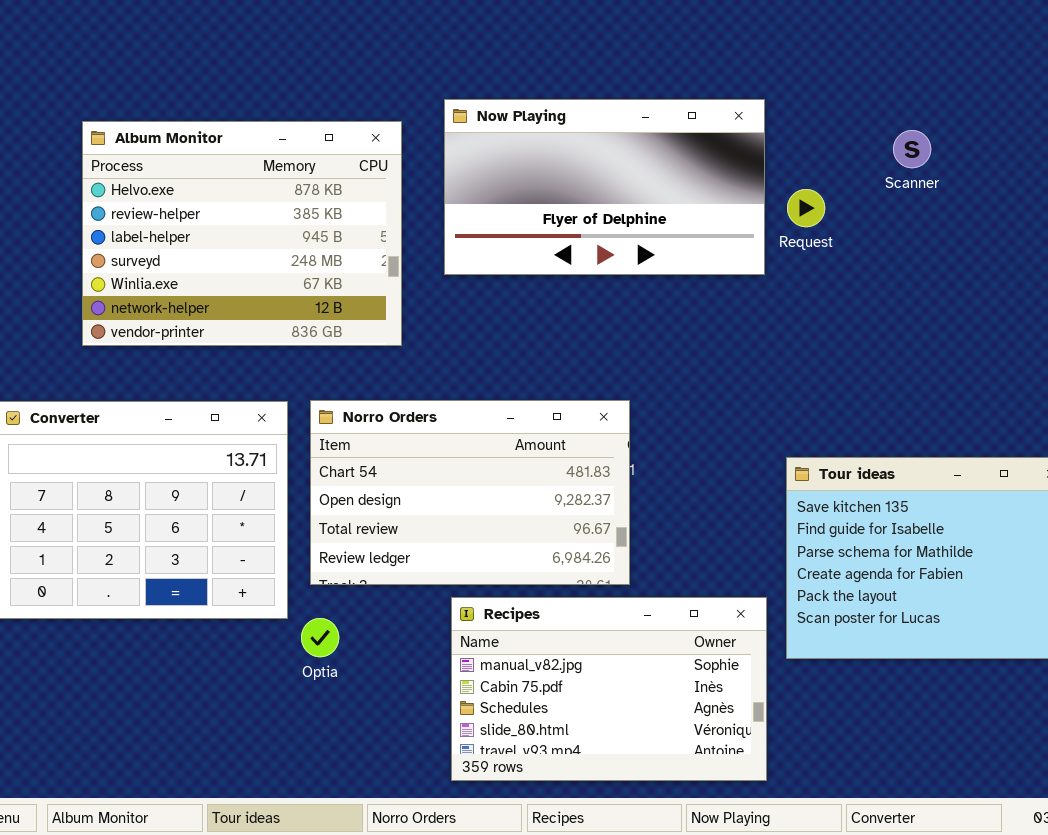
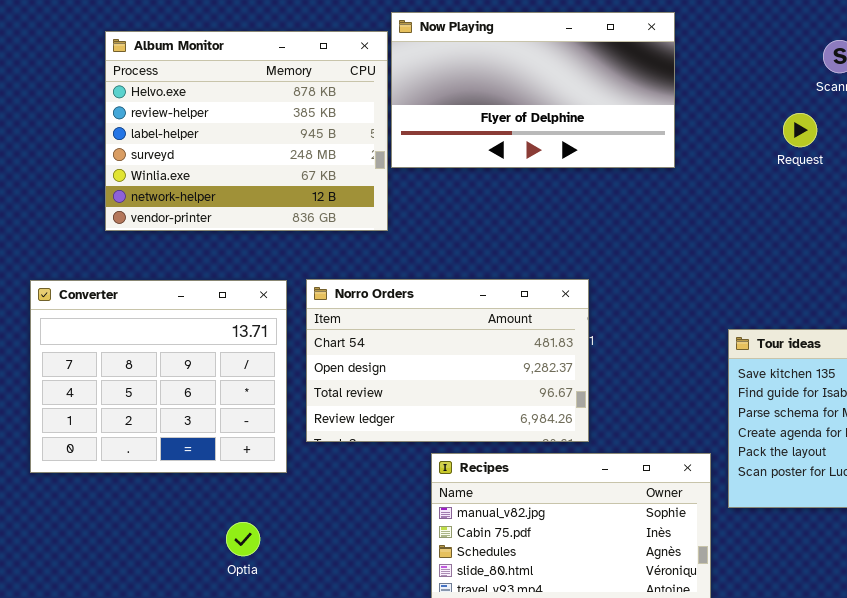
Now Playing: [444,99,765,275] -> [391,12,675,168], moved
Request: [787,189,825,227] -> [783,113,817,147], moved
Optia: [301,618,339,657] -> [226,522,260,556], moved

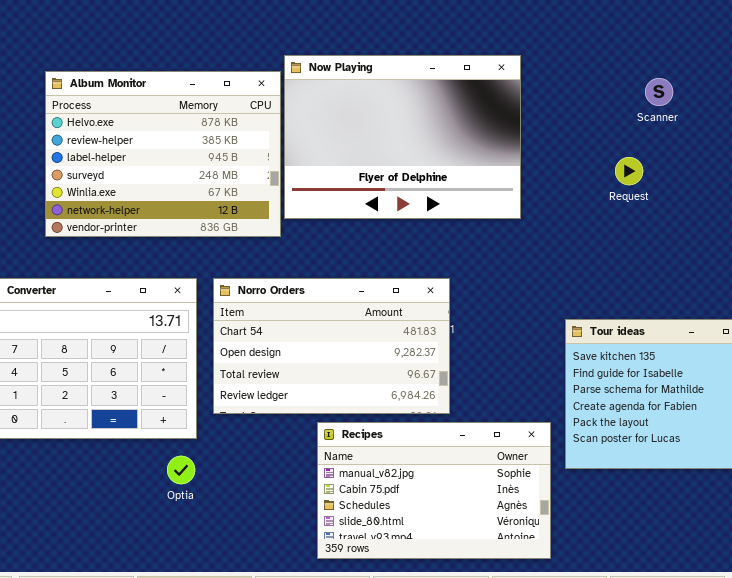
Now Playing: [391,12,675,168] -> [284,55,521,219], resized
Request: [783,113,817,147] -> [615,157,643,185], moved
Optia: [226,522,260,556] -> [167,456,195,484], moved

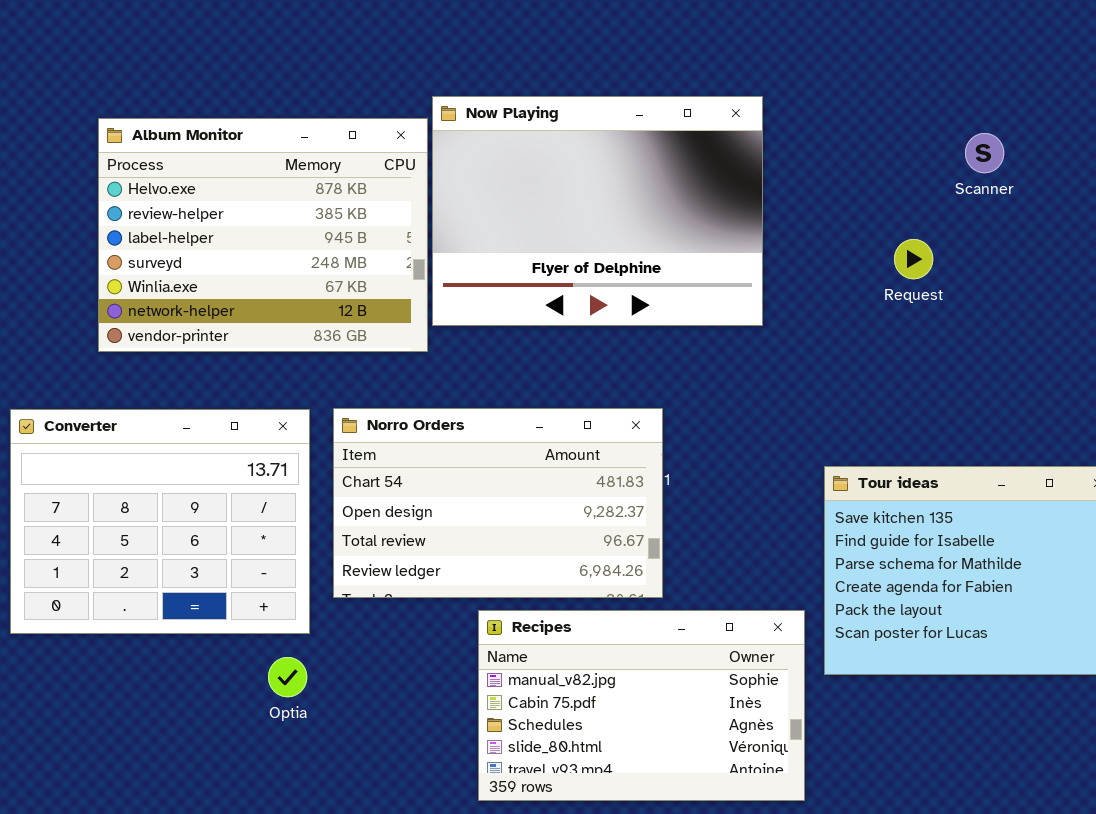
Scanner: [645,78,673,106] -> [965,133,1004,173], moved

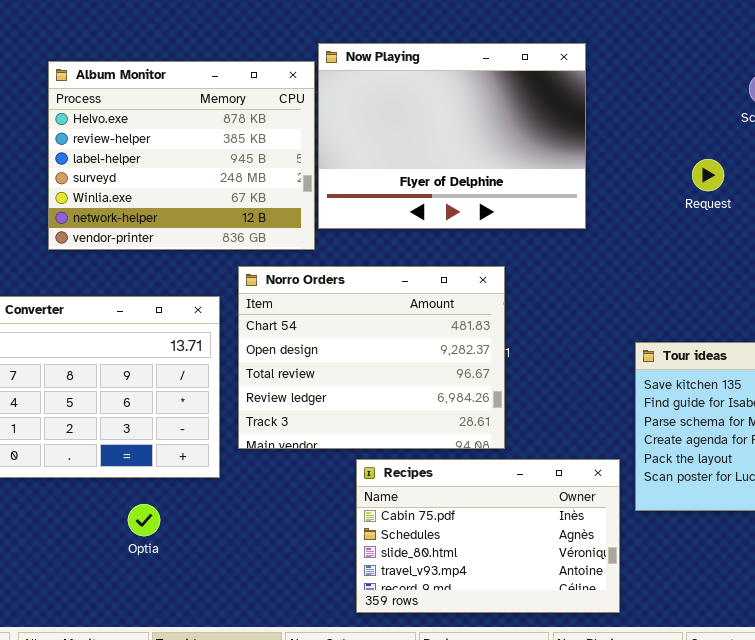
Norro Orders: [333,408,663,598] -> [238,266,505,449], resized
Recipes: [478,610,805,801] -> [356,459,620,613], scrolled down 1 row
Optia: [268,657,307,697] -> [128,504,160,536], moved

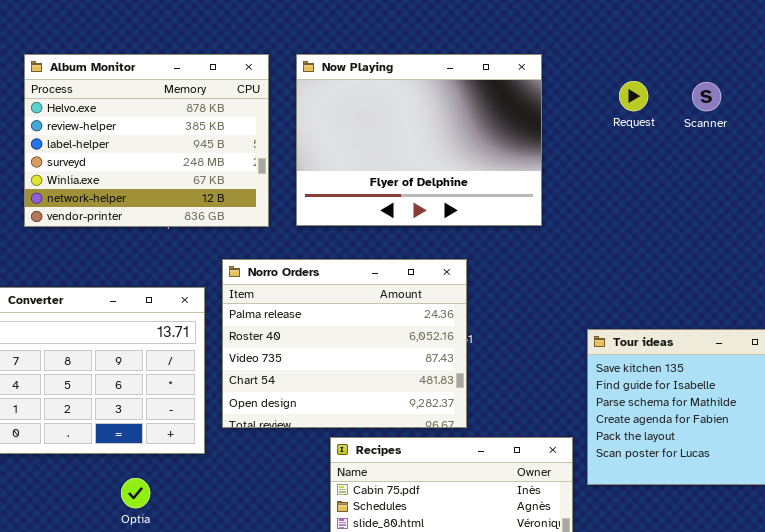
Album Monitor: [48,61,315,250] -> [24,54,269,227], moved
Request: [692,159,724,191] -> [619,81,648,111], moved
Norro Orders: [238,266,505,449] -> [222,259,467,428], scrolled up 3 rows

